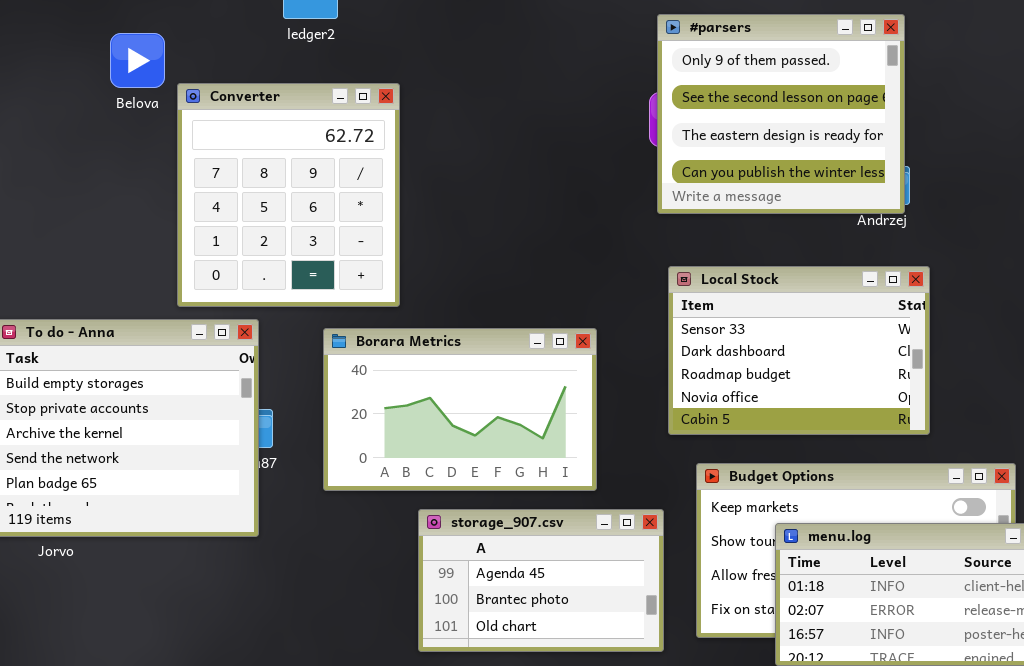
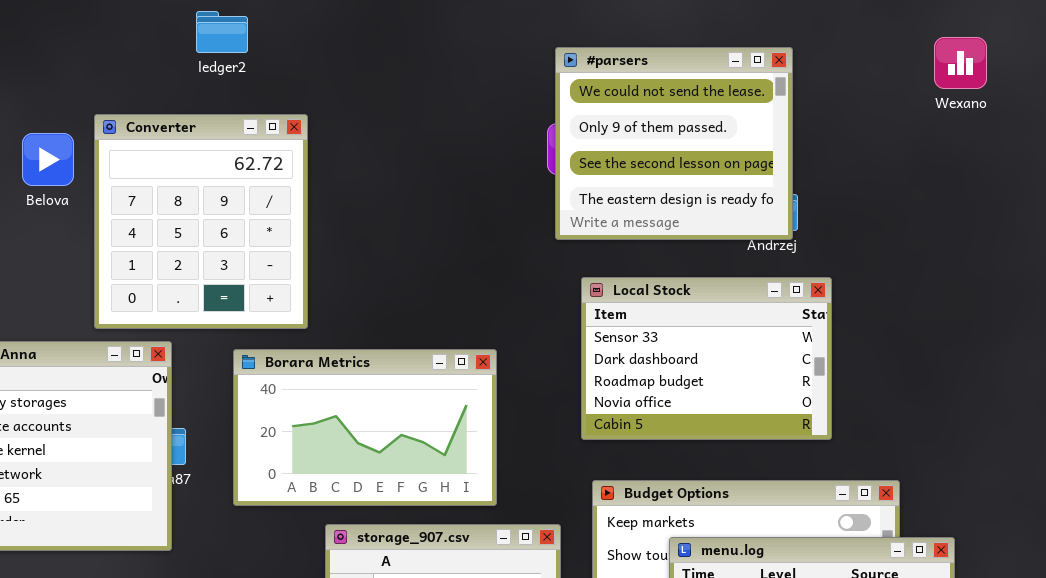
#parsers: [657,14,905,214] -> [555,47,793,240], scrolled up 1 row
Belova: [110,33,165,88] -> [22,133,74,186], moved
Local Stock: [668,266,930,435] -> [581,277,832,440], moved

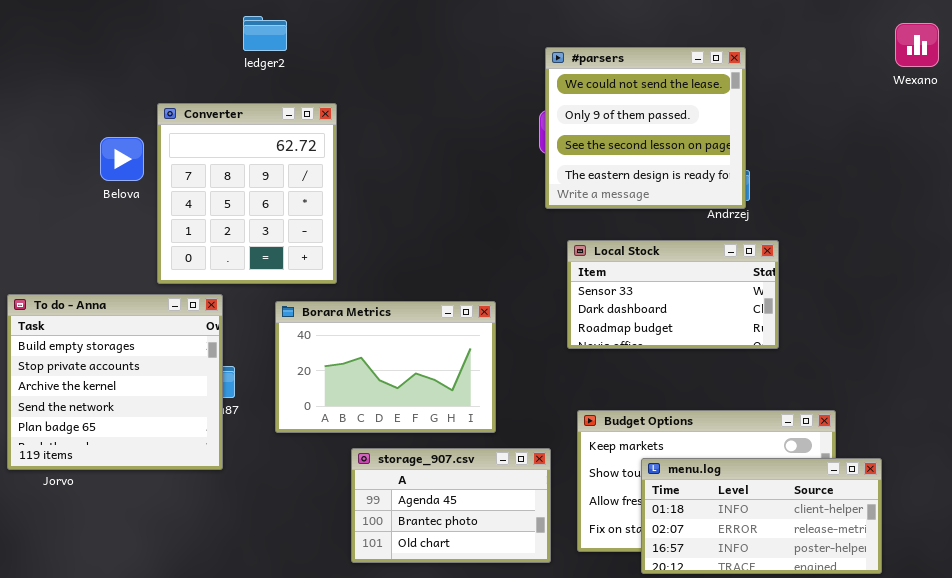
Wexano: [934,37,987,89] -> [895,23,939,67], moved
Belova: [22,133,74,186] -> [100,137,144,181], moved
Local Stock: [581,277,832,440] -> [567,240,779,349], resized

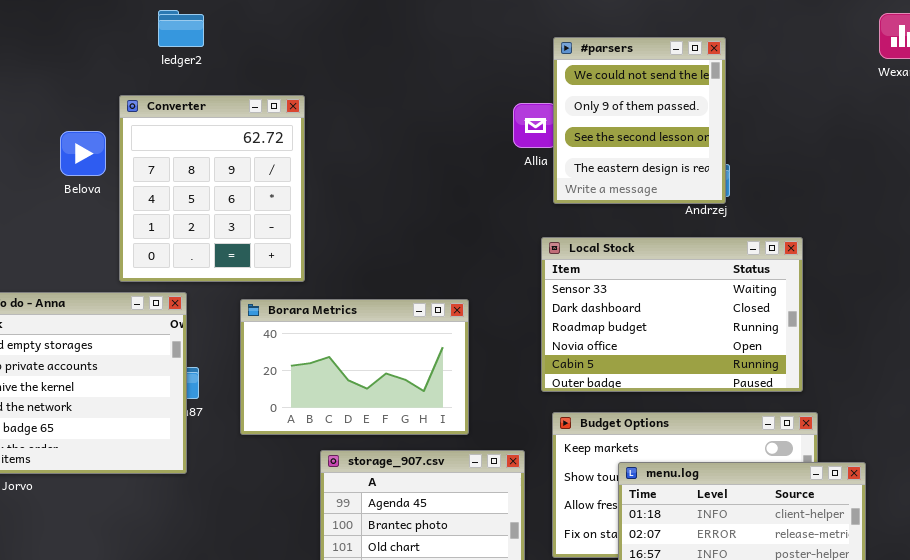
ledger2: [243,16,287,51] -> [158,10,204,47], moved
#parsers: [545,47,746,209] -> [553,37,726,204], resized
Local Stock: [567,240,779,349] -> [541,237,803,392], resized

